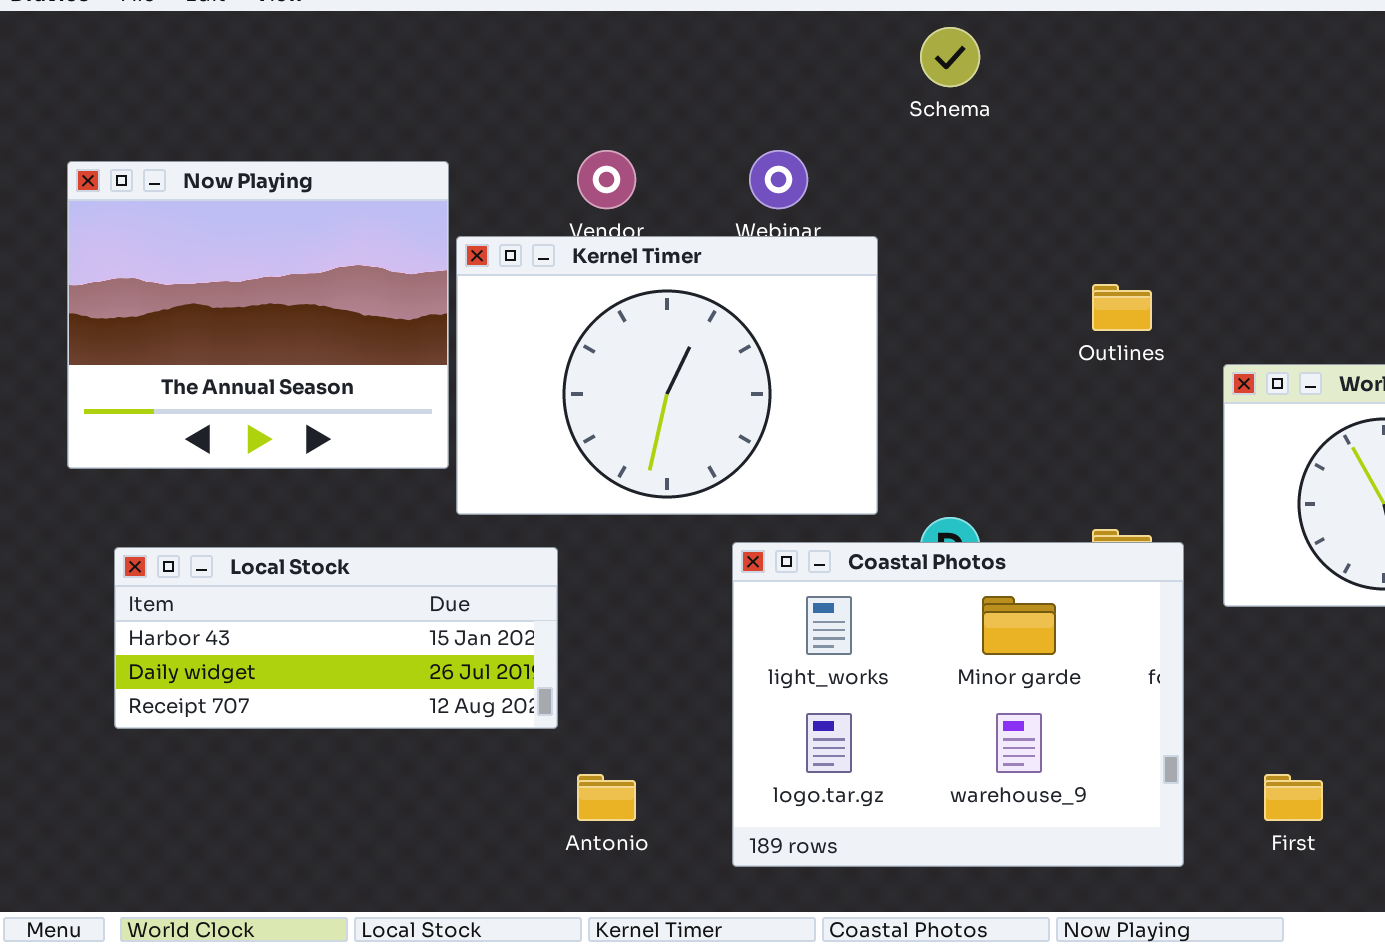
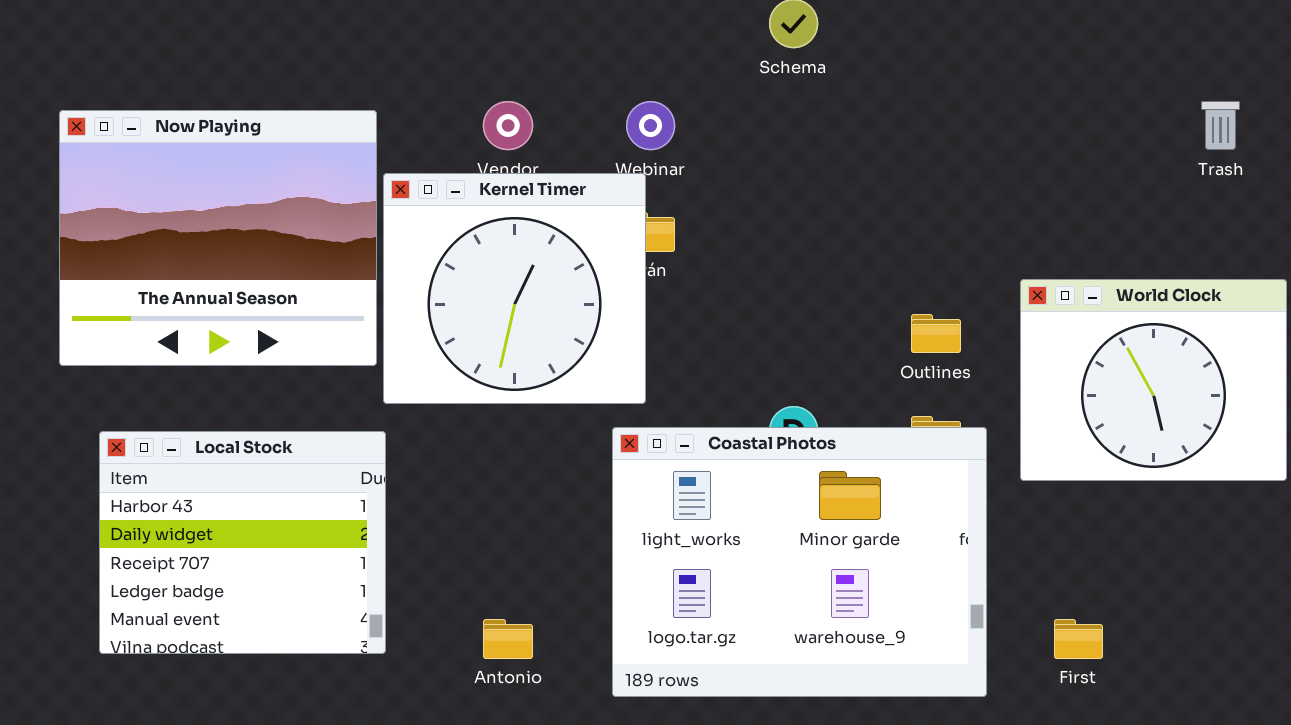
Kernel Timer: [456,236,878,515] -> [383,173,646,404], resized
Outlines: [1092,284,1152,331] -> [911,314,961,353], moved
Local Stock: [114,547,558,729] -> [99,431,386,654], resized

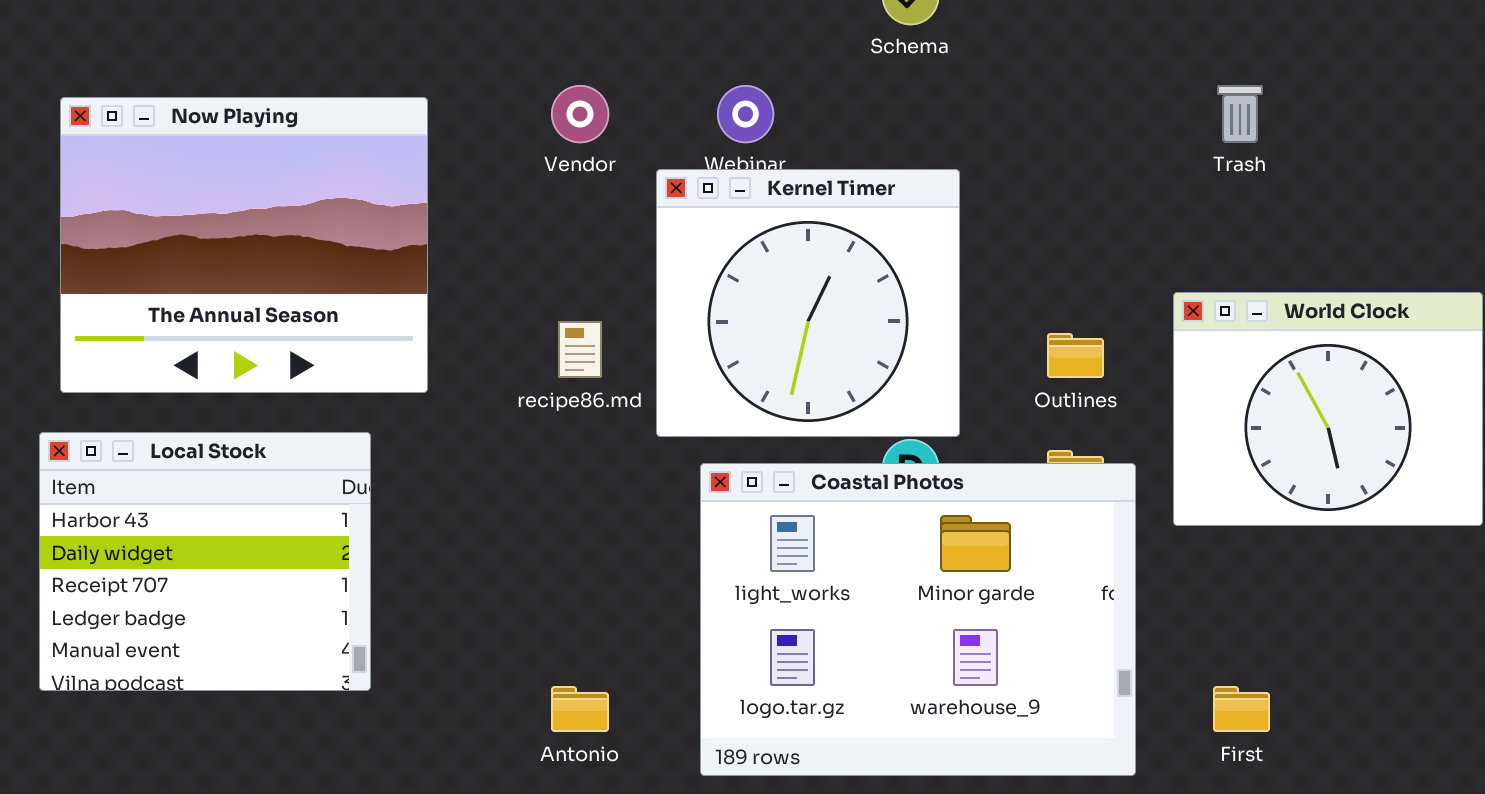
Trash: [1201,101,1240,150] -> [1217,85,1263,143], moved
Kernel Timer: [383,173,646,404] -> [656,169,960,437], moved
Local Stock: [99,431,386,654] -> [39,432,371,691], moved

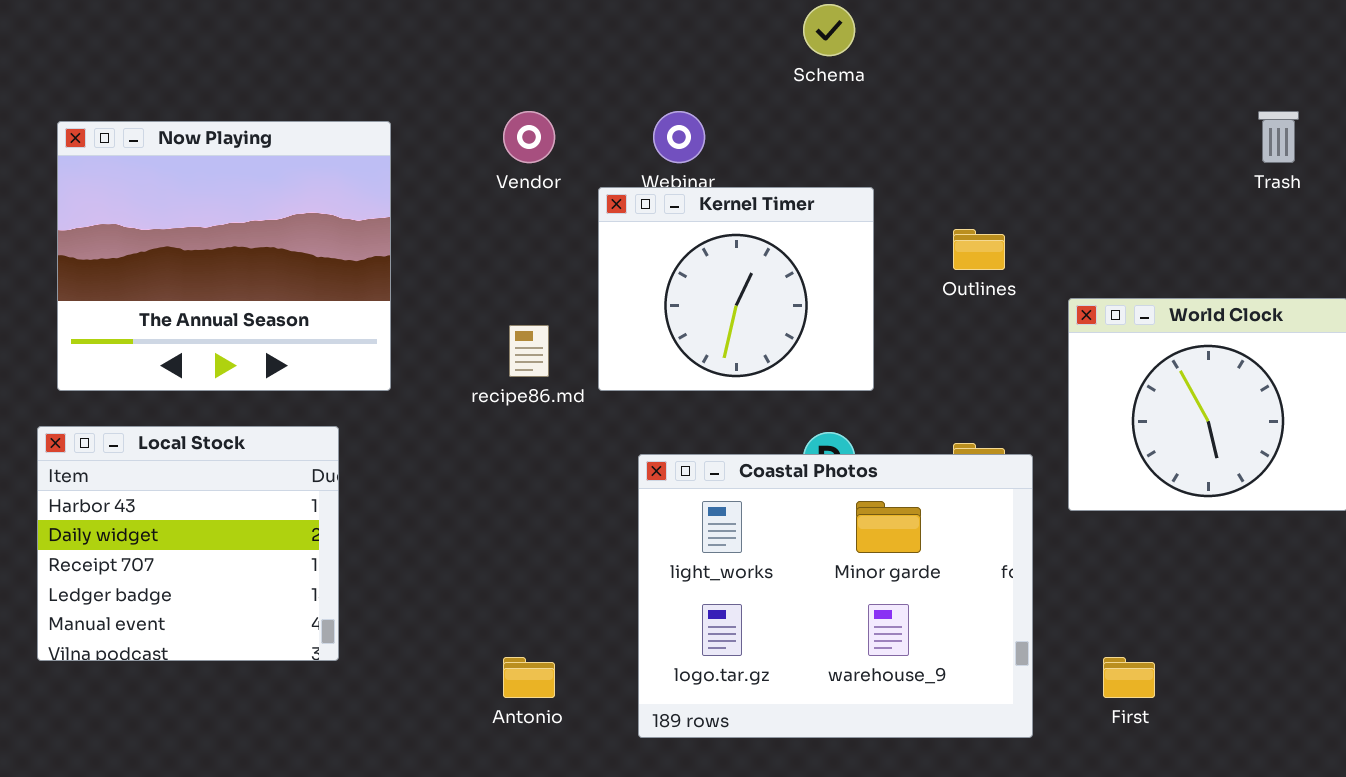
Trash: [1217,85,1263,143] -> [1258,111,1299,163], moved
Kernel Timer: [656,169,960,437] -> [598,187,874,391], resized
Outlines: [1047,333,1104,378] -> [953,229,1005,270], moved

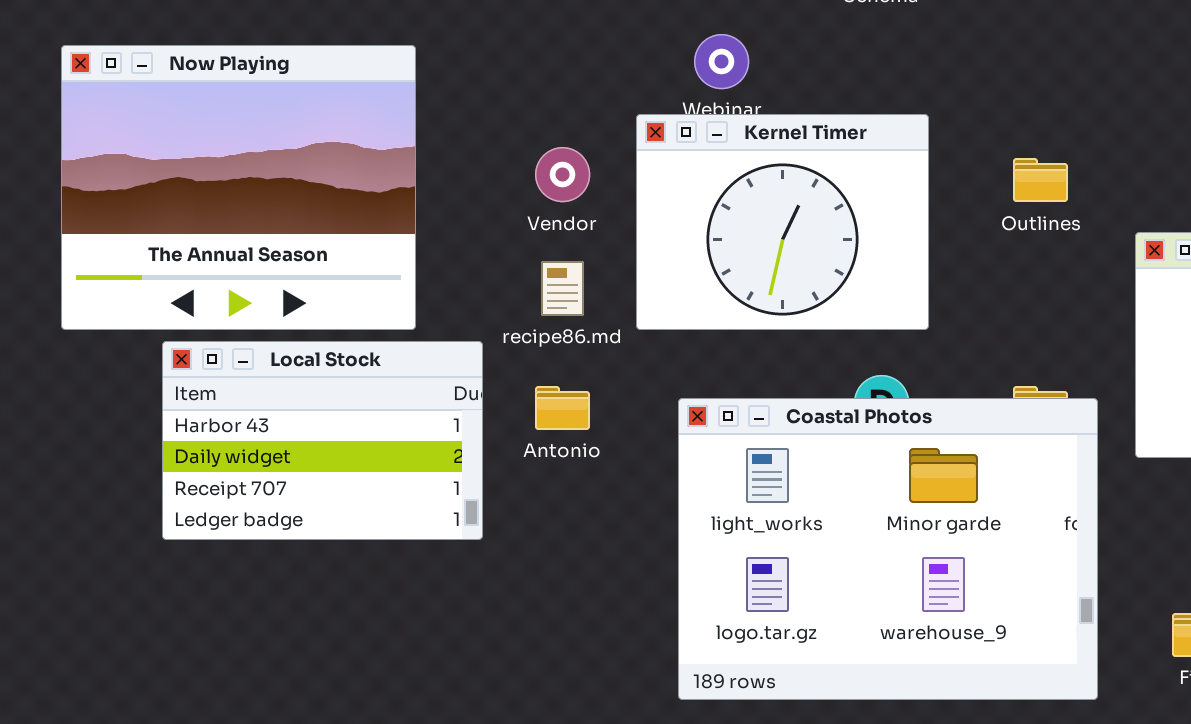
Vendor: [503,111,555,163] -> [535,147,590,202], moved
Local Stock: [37,426,339,661] -> [162,341,483,540], moved, resized
Antonio: [503,657,555,698] -> [535,386,590,430], moved

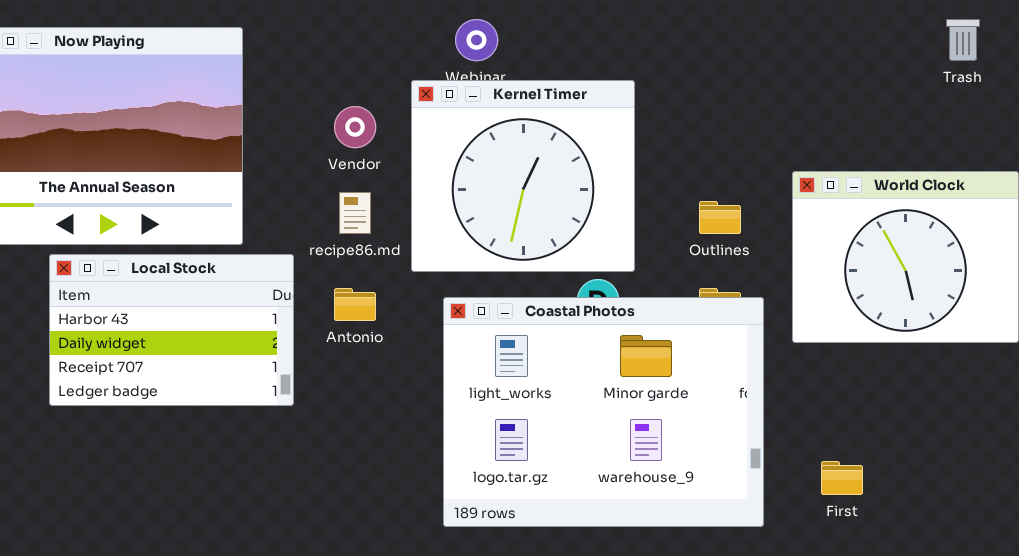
Kernel Timer: [636,114,929,330] -> [411,80,635,272], resized
Outlines: [1013,158,1068,202] -> [699,201,741,234], moved

